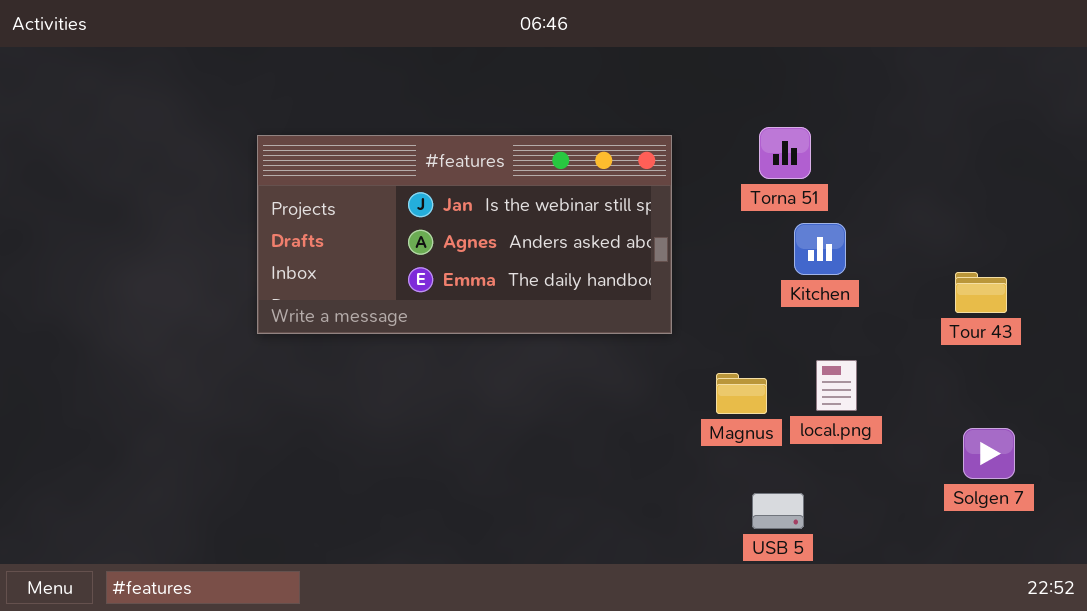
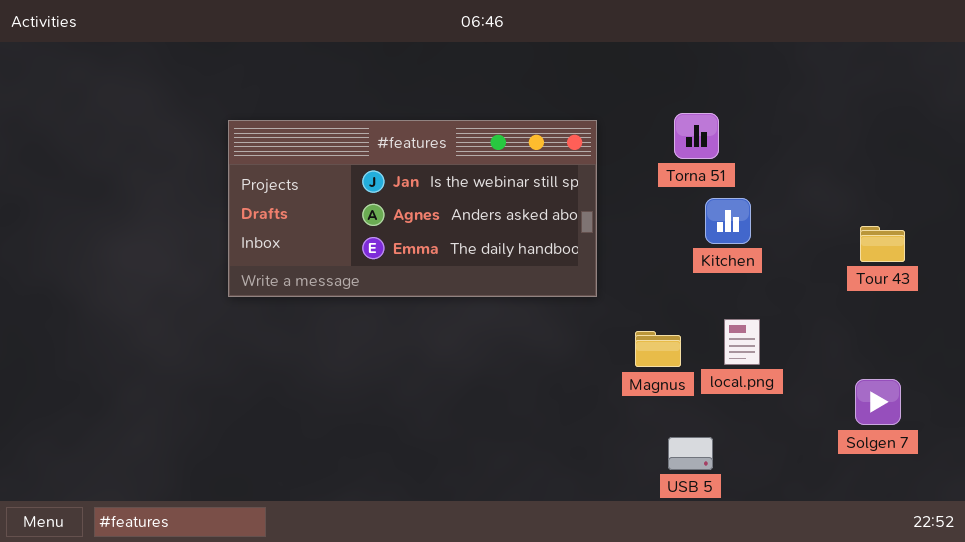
Tour 43: [955,272,1007,313] -> [860,226,905,262], moved

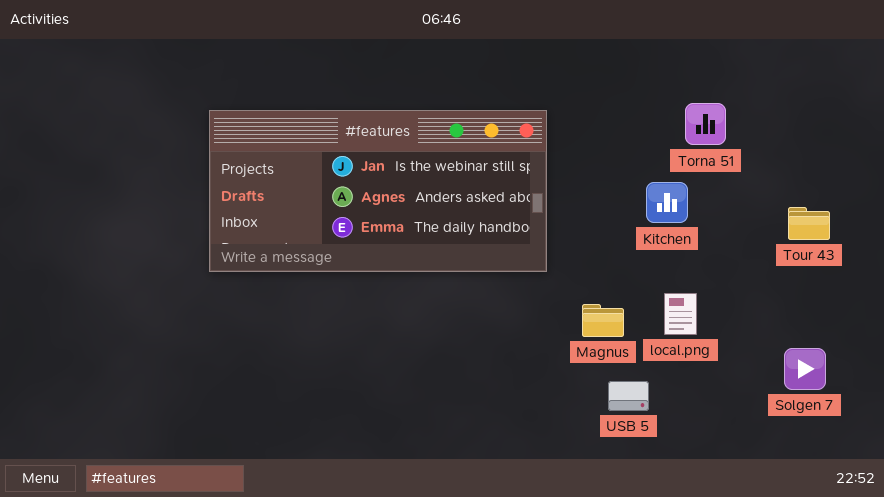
Torna 51: [674,113,719,159] -> [685,103,726,145], moved
USB 5: [668,437,713,470] -> [608,381,649,411], moved

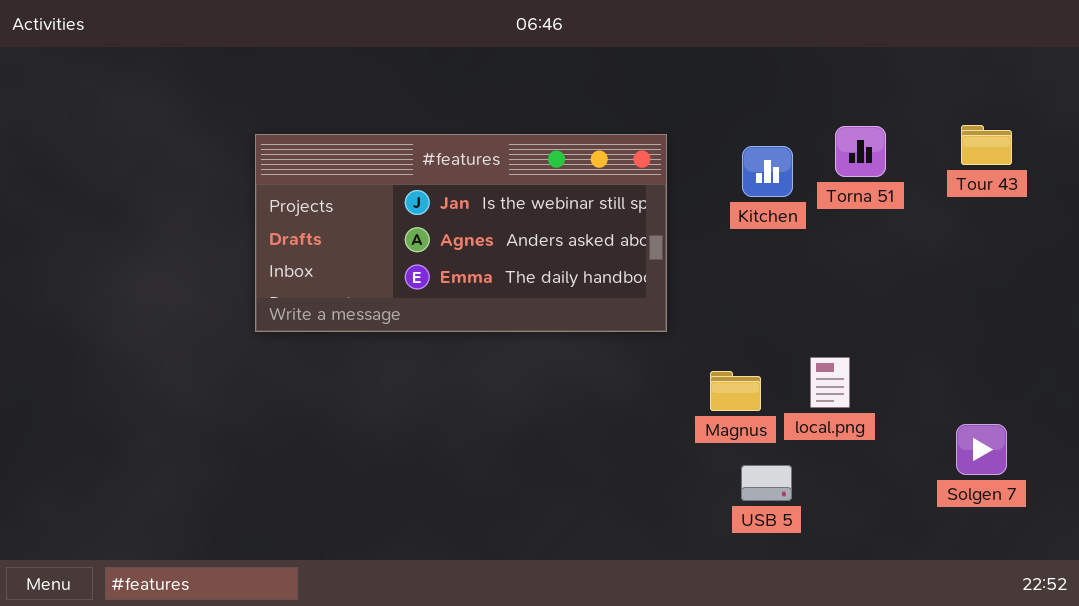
Kitchen: [646,182,688,223] -> [742,146,793,197], moved
Tour 43: [788,207,830,240] -> [961,125,1012,165], moved

